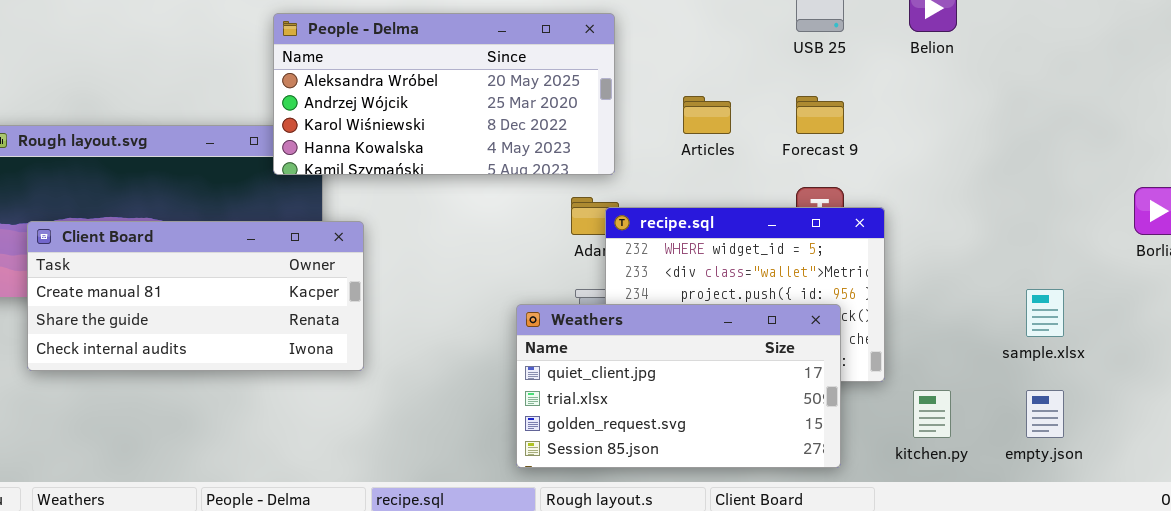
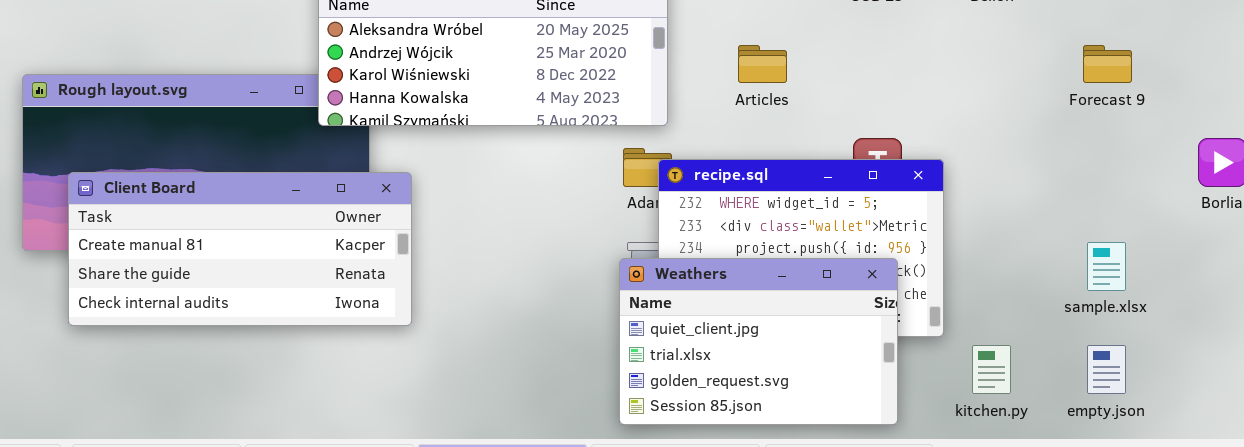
Forecast 9: [796,96,844,134] -> [1083,45,1132,83], moved
Weathers: [516,304,841,468] -> [619,258,898,425], resized

